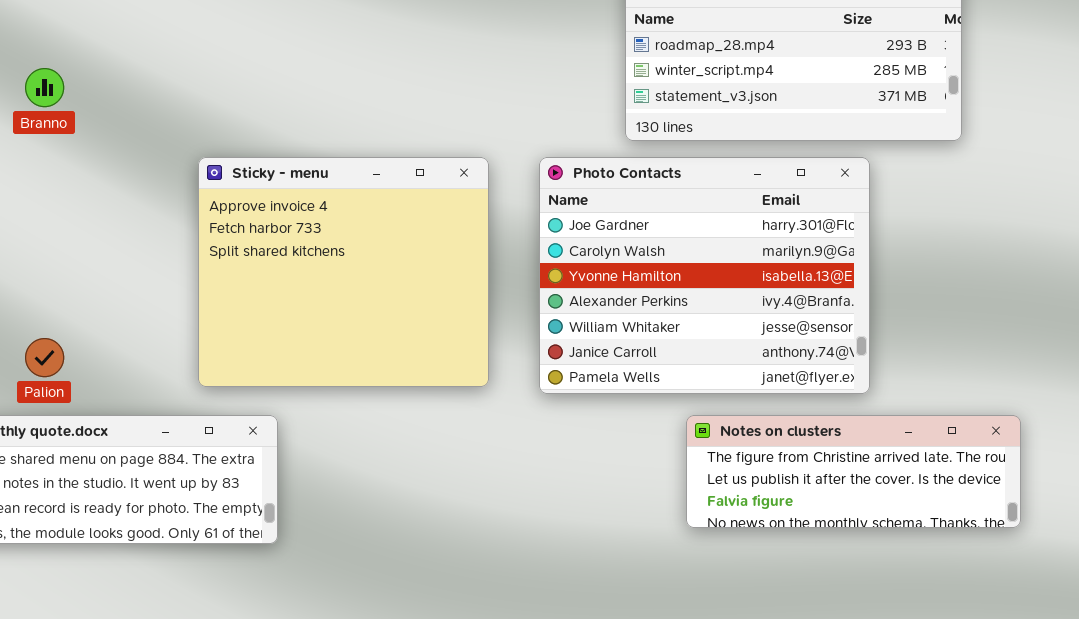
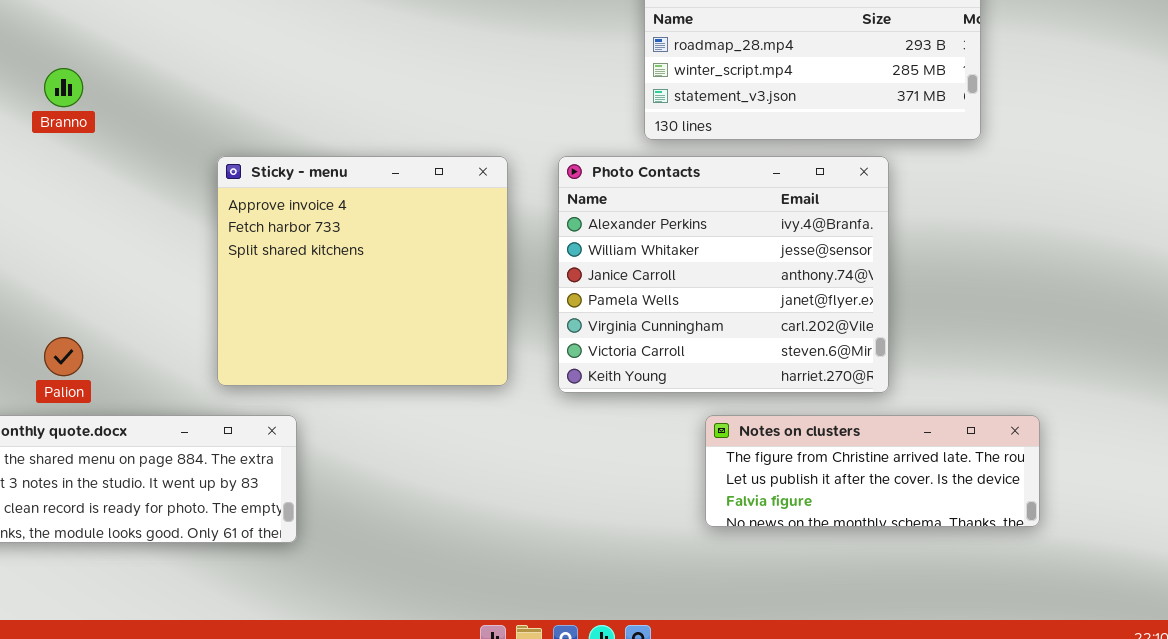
Photo Contacts: [539,157,870,394] -> [558,156,889,393], scrolled down 3 rows

